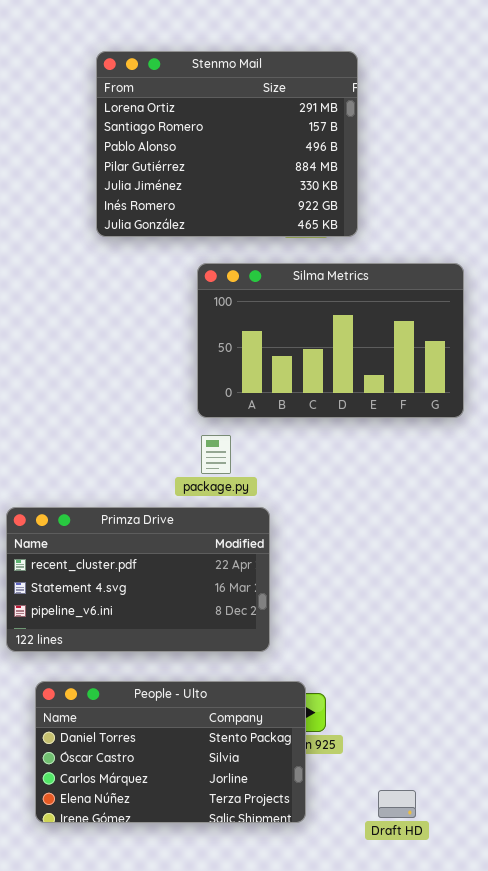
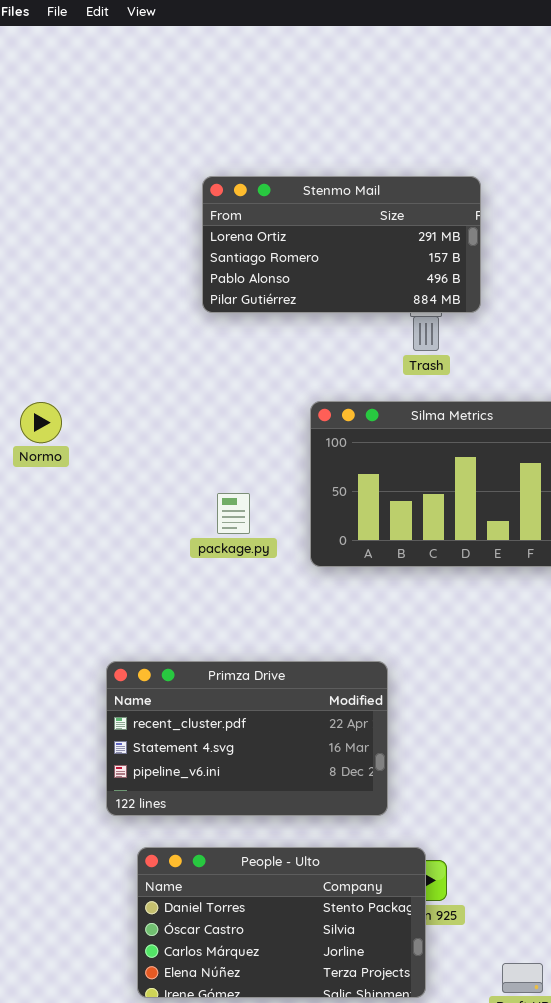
Stenmo Mail: [96,51,358,237] -> [202,176,481,313], resized
package.py: [201,435,231,474] -> [217,493,250,534], moved

